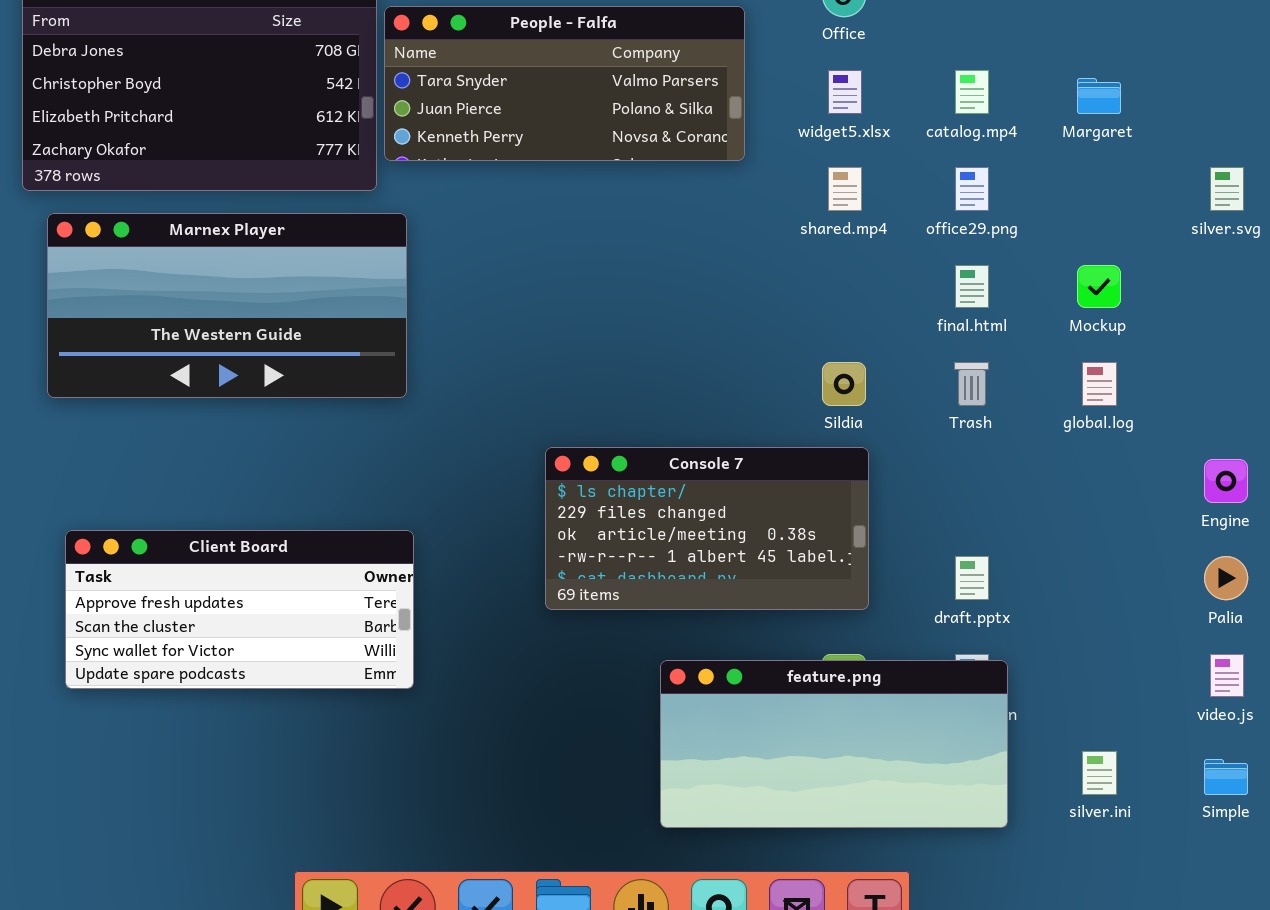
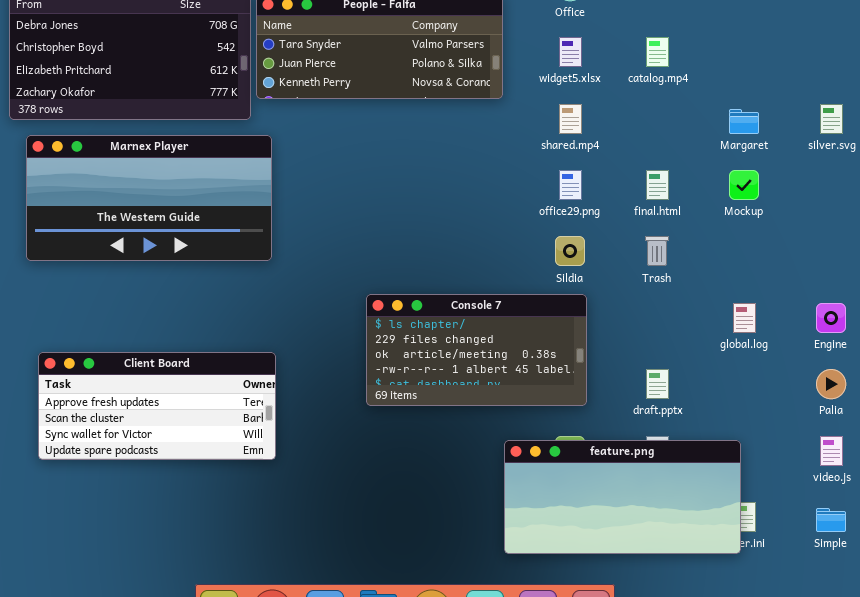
Margaret: [1077,78,1121,114] -> [729,109,759,134], moved
office29.png: [955,167,989,211] -> [559,170,582,200], moved
global.log: [1082,362,1117,406] -> [733,303,756,333], moved
feature.png: [660,660,1008,828] -> [504,440,741,554], moved

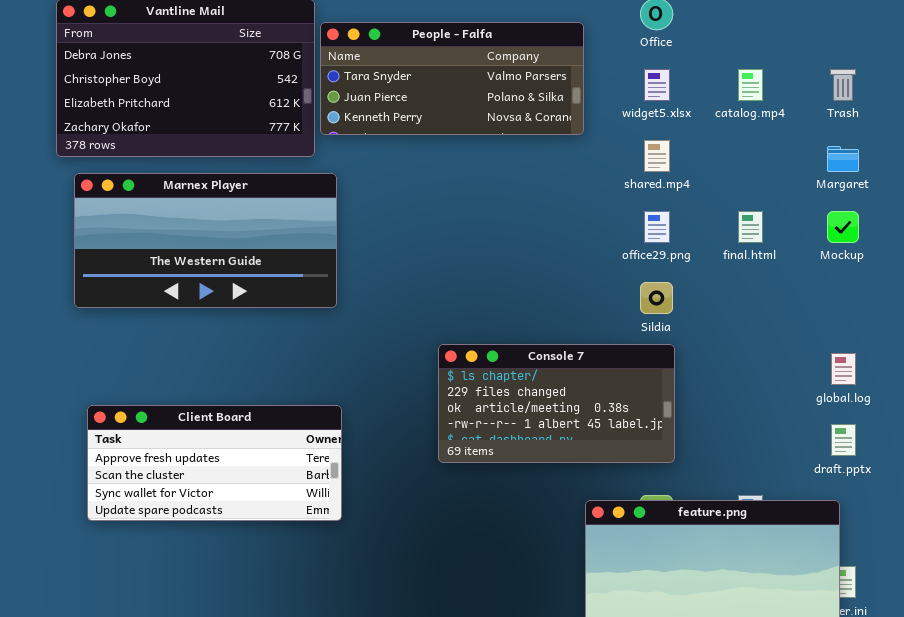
Trash: [645,236,669,266] -> [830,69,856,101], moved
draft.pptx: [646,369,669,399] -> [831,424,856,456], moved

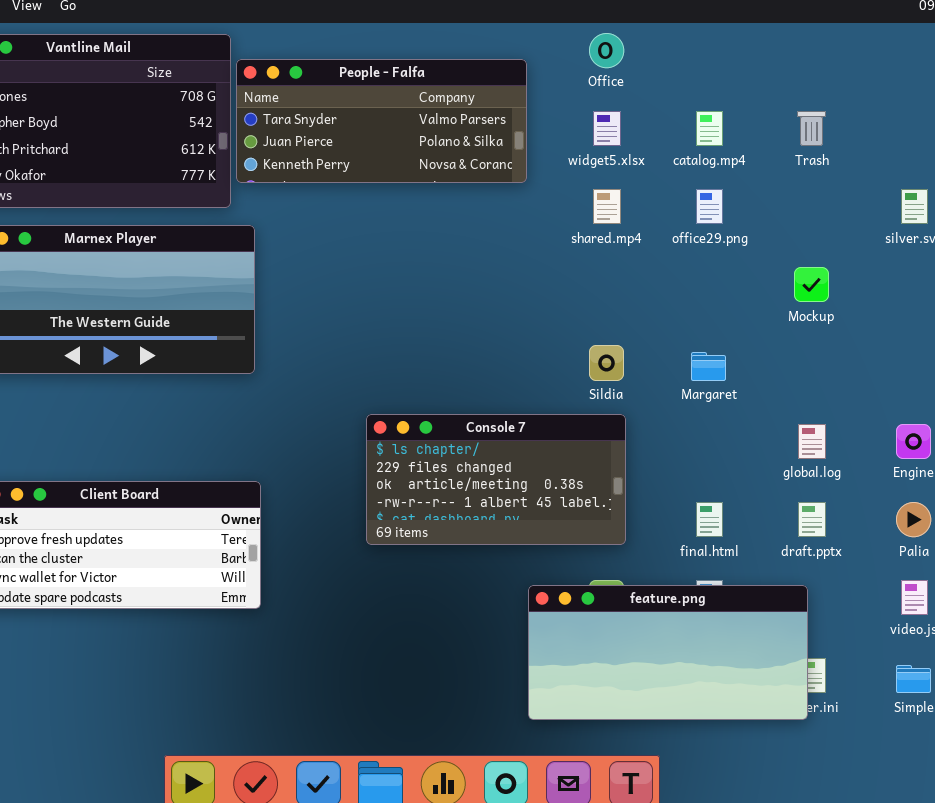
Margaret: [827,146,859,172] -> [691,352,726,381], moved
office29.png: [644,211,670,243] -> [696,189,723,224], moved
final.html: [738,211,763,243] -> [696,502,723,537], moved

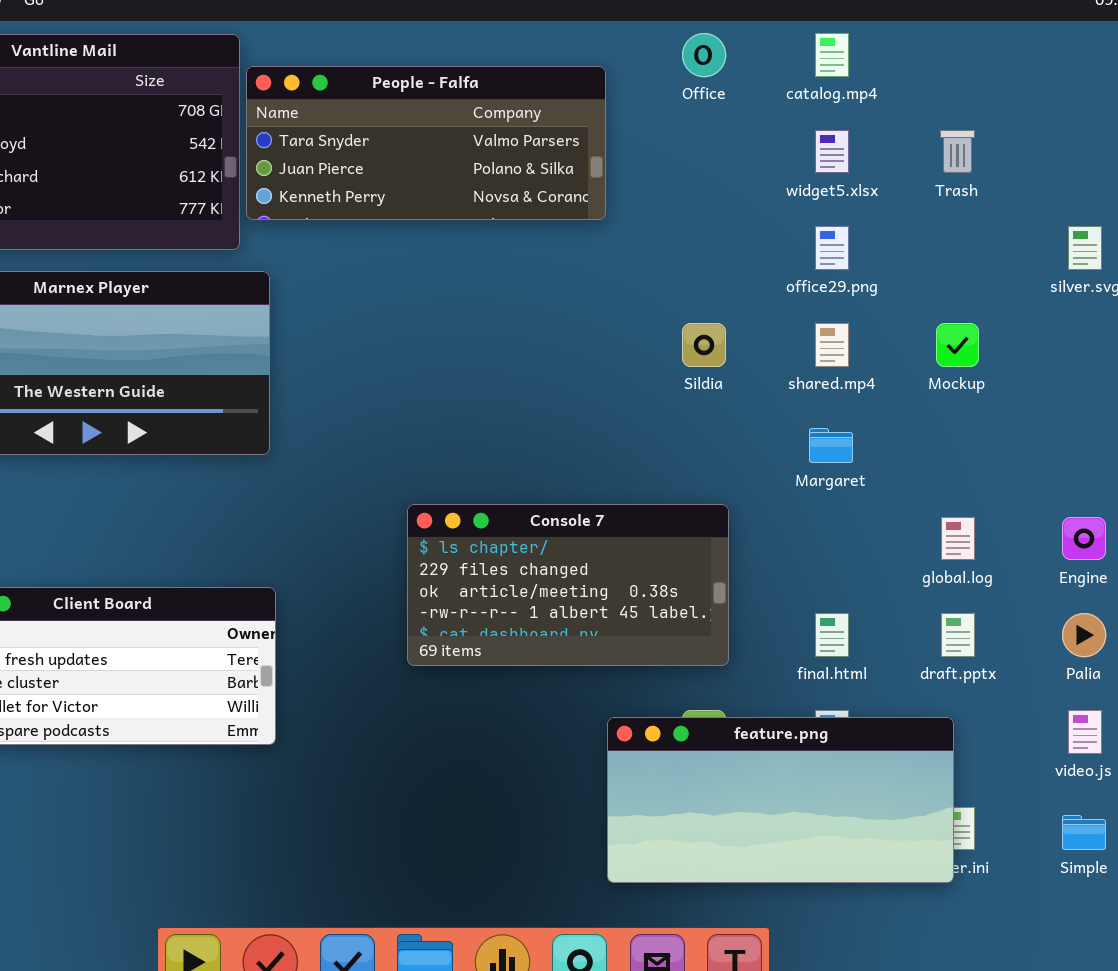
widget5.xlsx: [593,111,621,146] -> [815,130,849,173], moved
catalog.mp4: [696,111,723,146] -> [815,33,849,77], moved
shared.mp4: [593,189,621,224] -> [815,323,849,367], moved
Sildia: [589,345,624,381] -> [682,323,726,367], moved

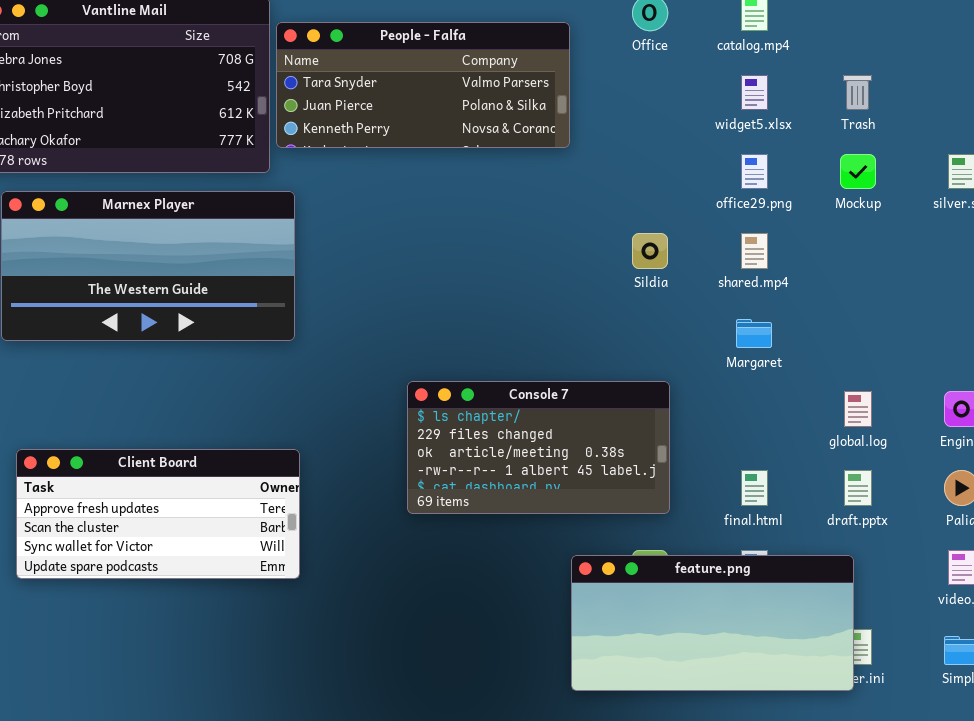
Mockup: [936,323,979,367] -> [840,154,876,189], moved

